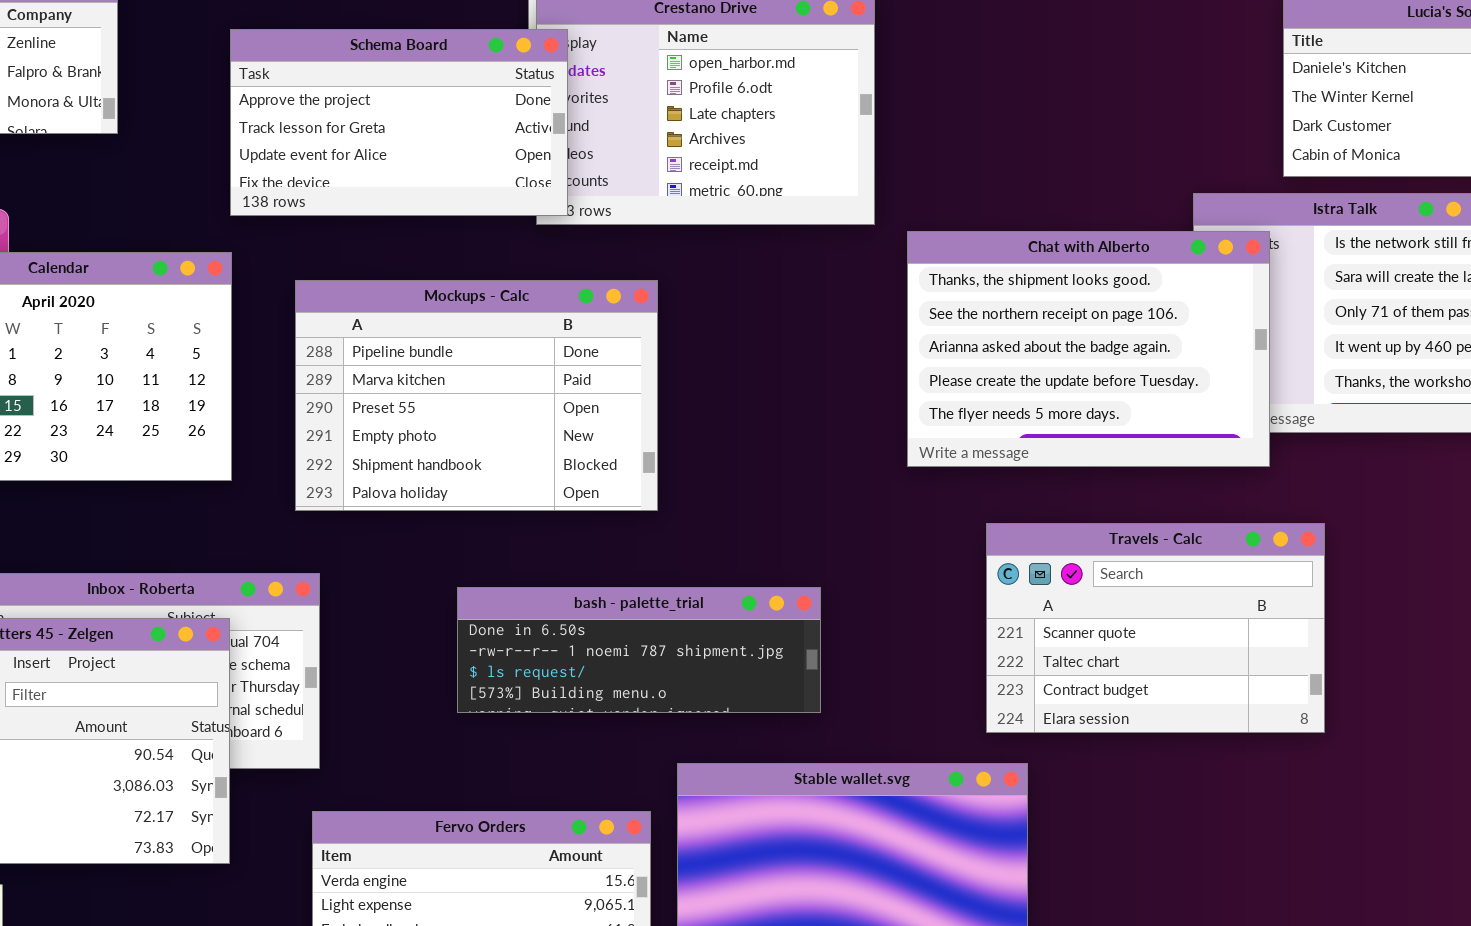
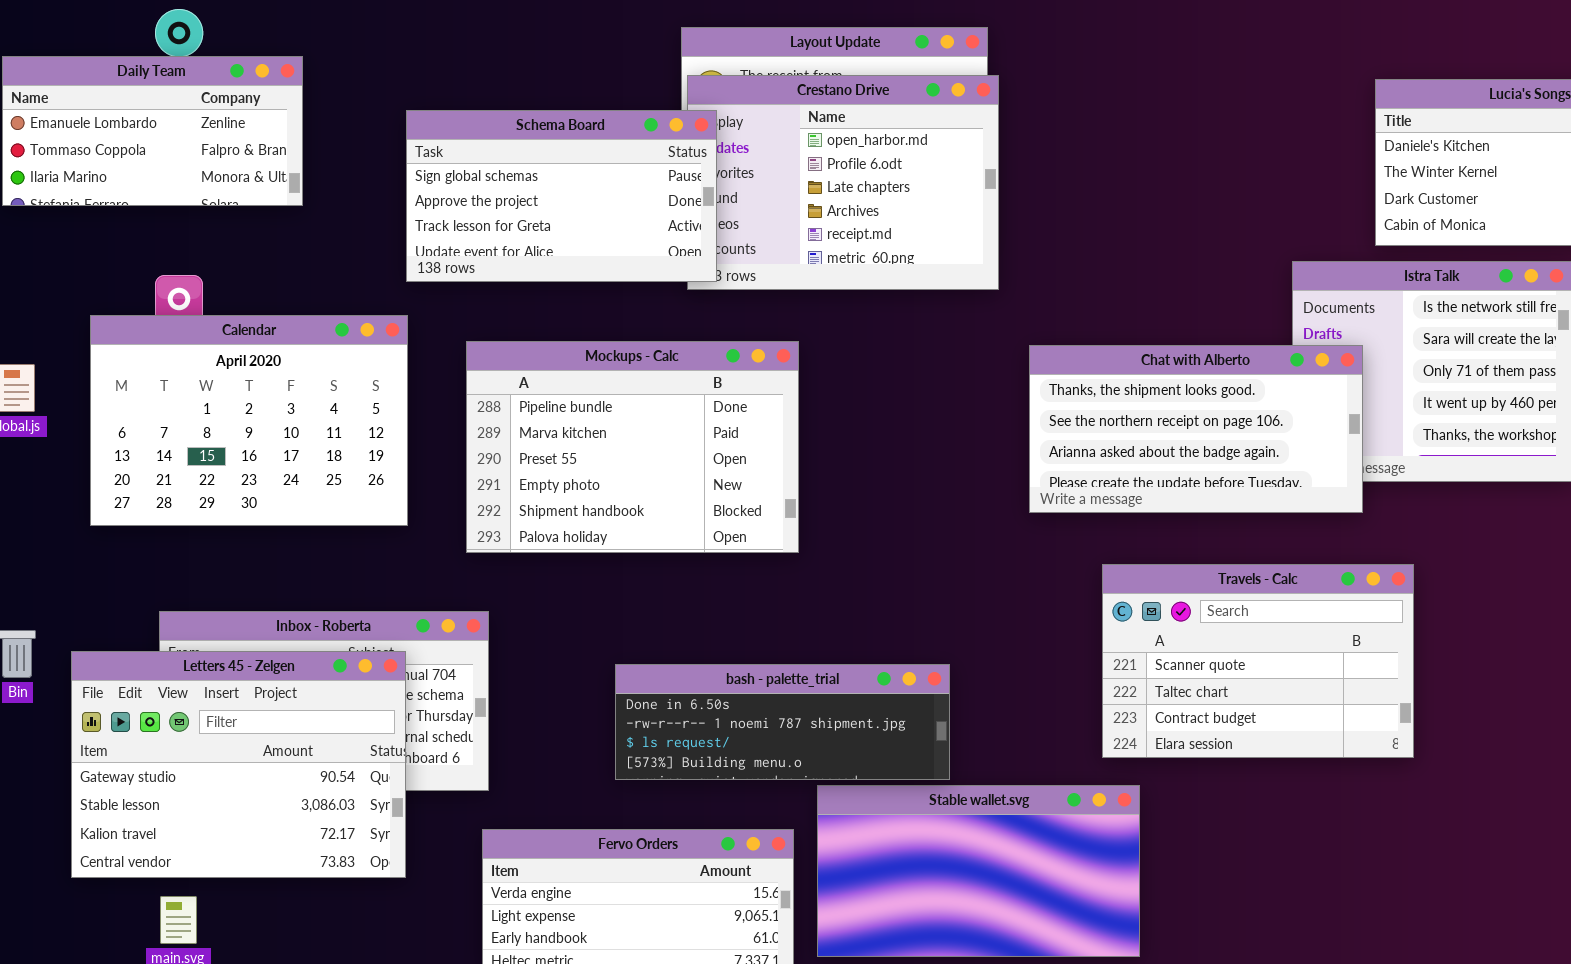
Schema Board: [230,29,568,216] -> [406,110,717,282], scrolled up 1 row
Chat with Alberto: [907,231,1270,467] -> [1029,345,1363,513], resized
bash - palette_trial: [457,587,821,713] -> [615,664,950,780], moved

